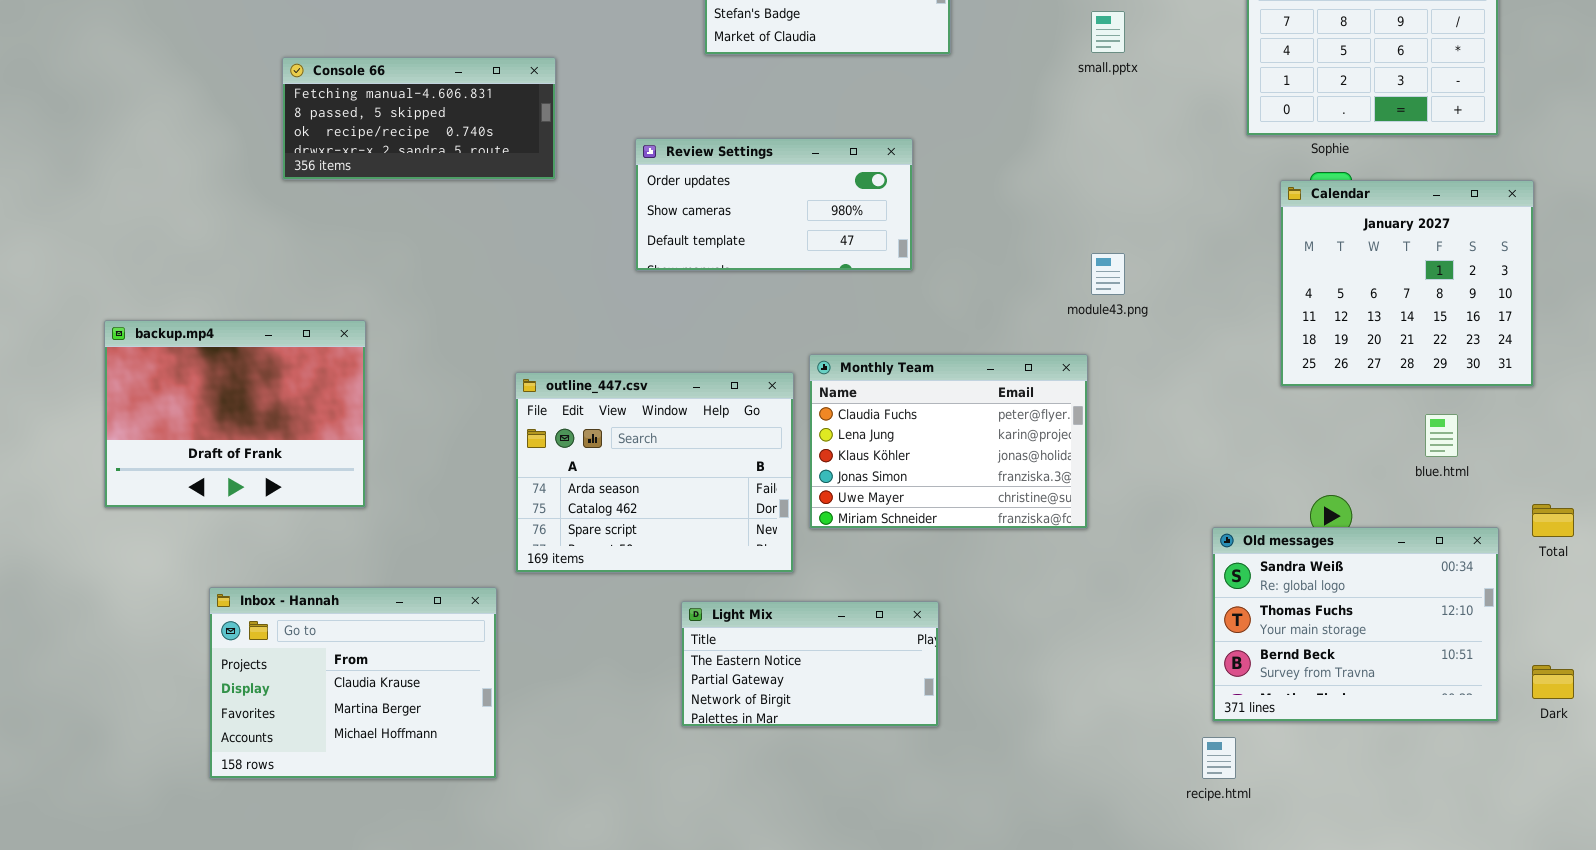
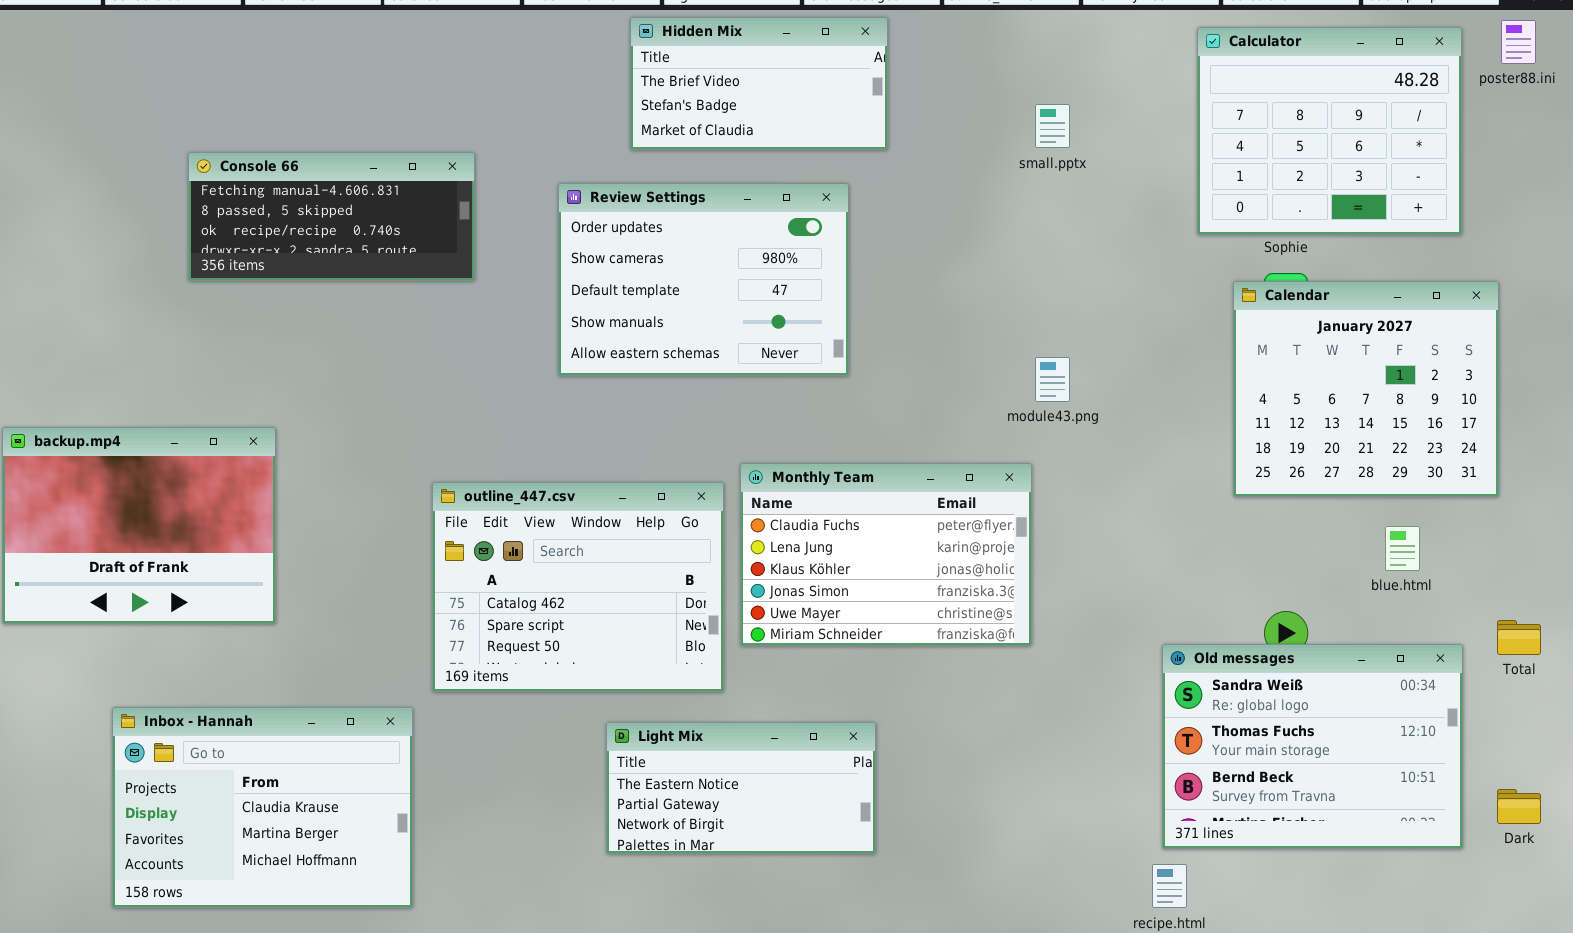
Review Settings: [635,138,913,271] -> [558,183,849,376], resized
outline_447.csv: [515,372,794,573] -> [432,482,724,692], scrolled down 1 row

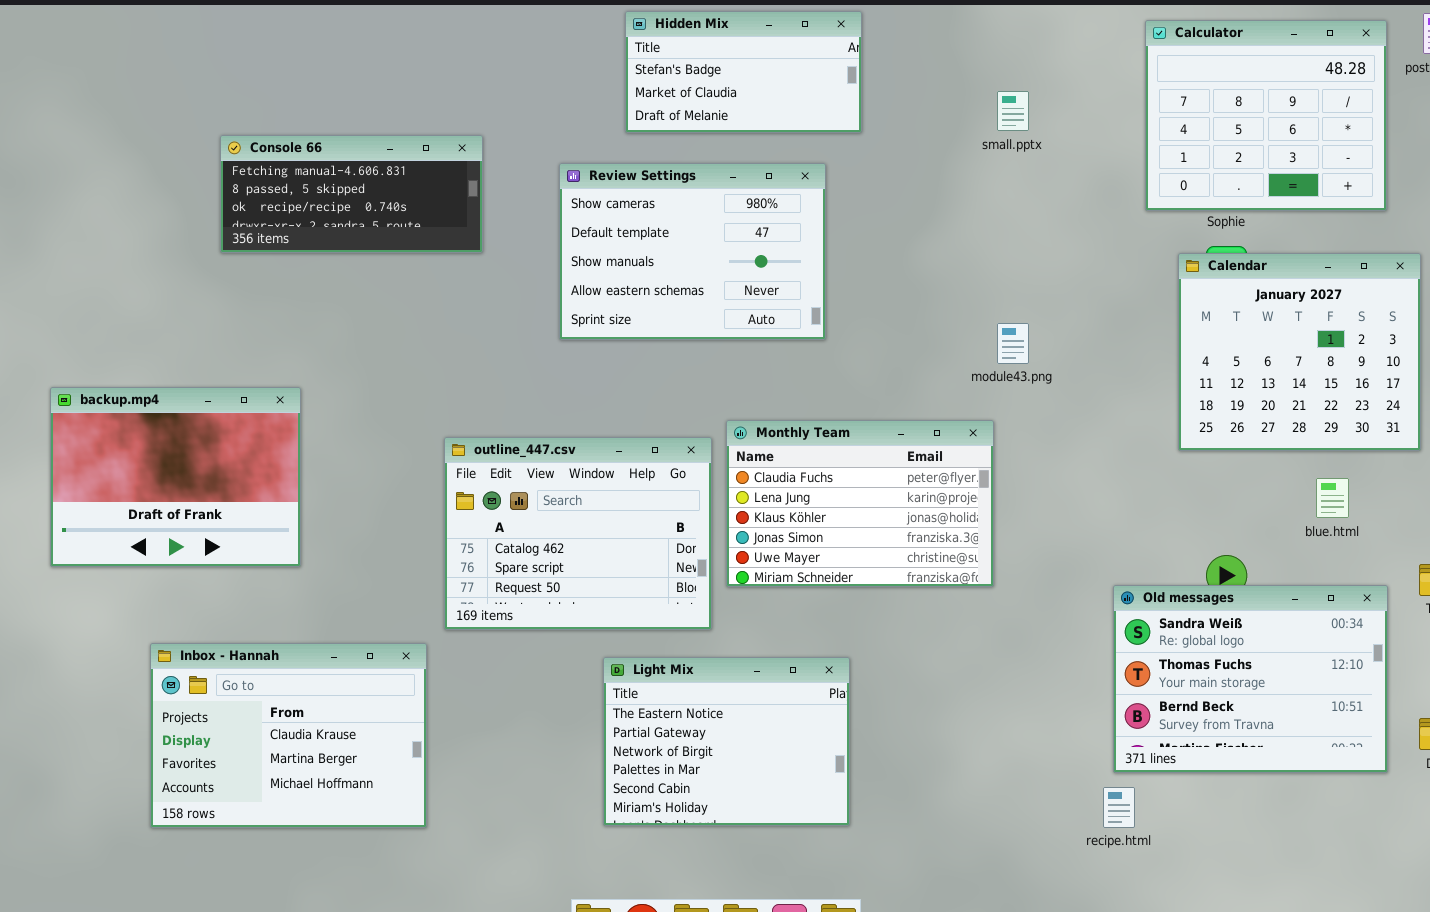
Hidden Mix: [630,17,888,150] -> [625,11,862,133], scrolled down 1 row
Review Settings: [558,183,849,376] -> [559,163,826,340], scrolled down 1 row
Light Mix: [606,722,876,854] -> [603,657,850,826], resized

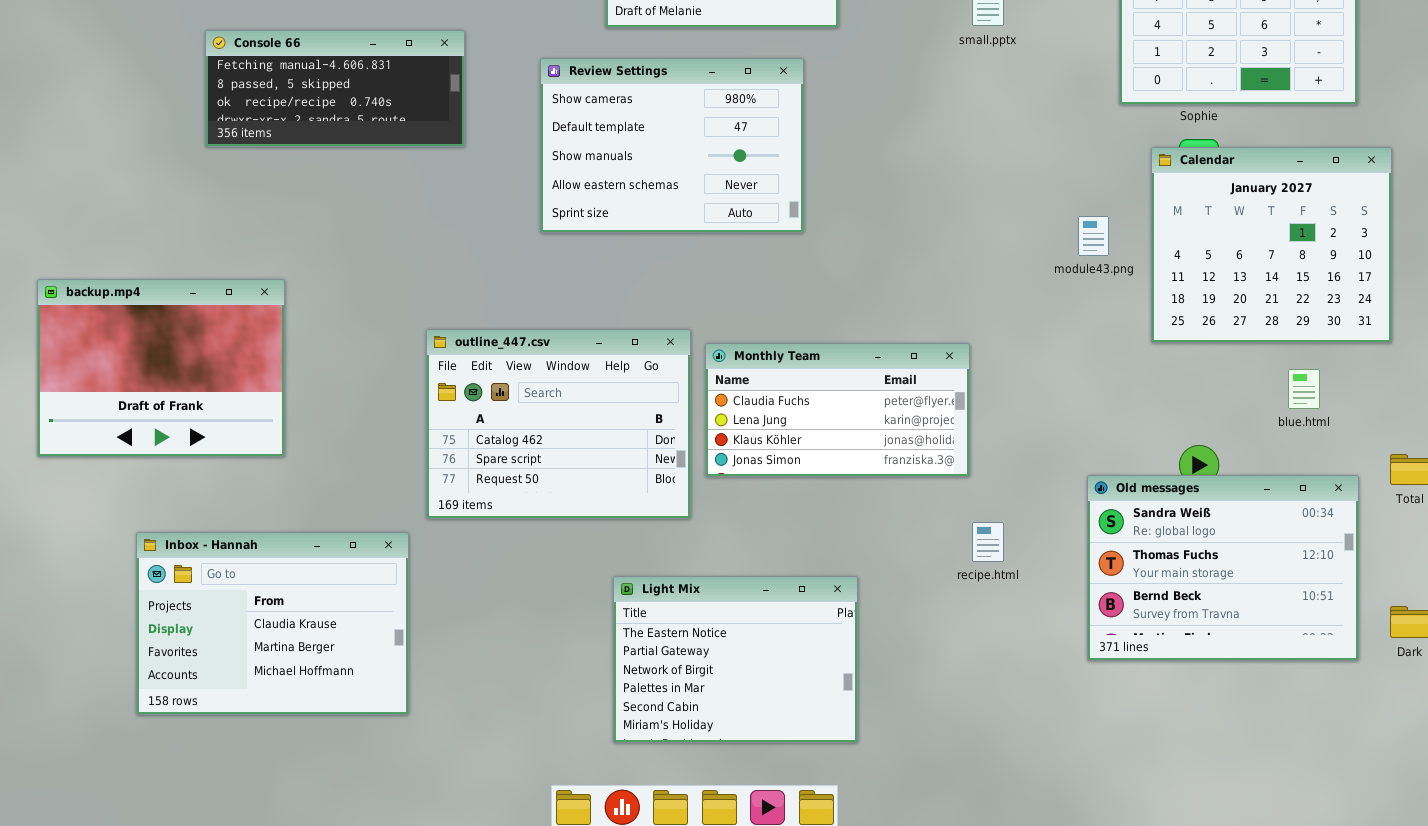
module43.png: [997,323,1029,364] -> [1078,216,1109,256], moved
Monthly Team: [726,420,994,587] -> [705,343,970,477], resized
Light Mix: [603,657,850,826] -> [613,576,858,743], moved
recipe.html: [1103,787,1135,828] -> [972,522,1004,562], moved

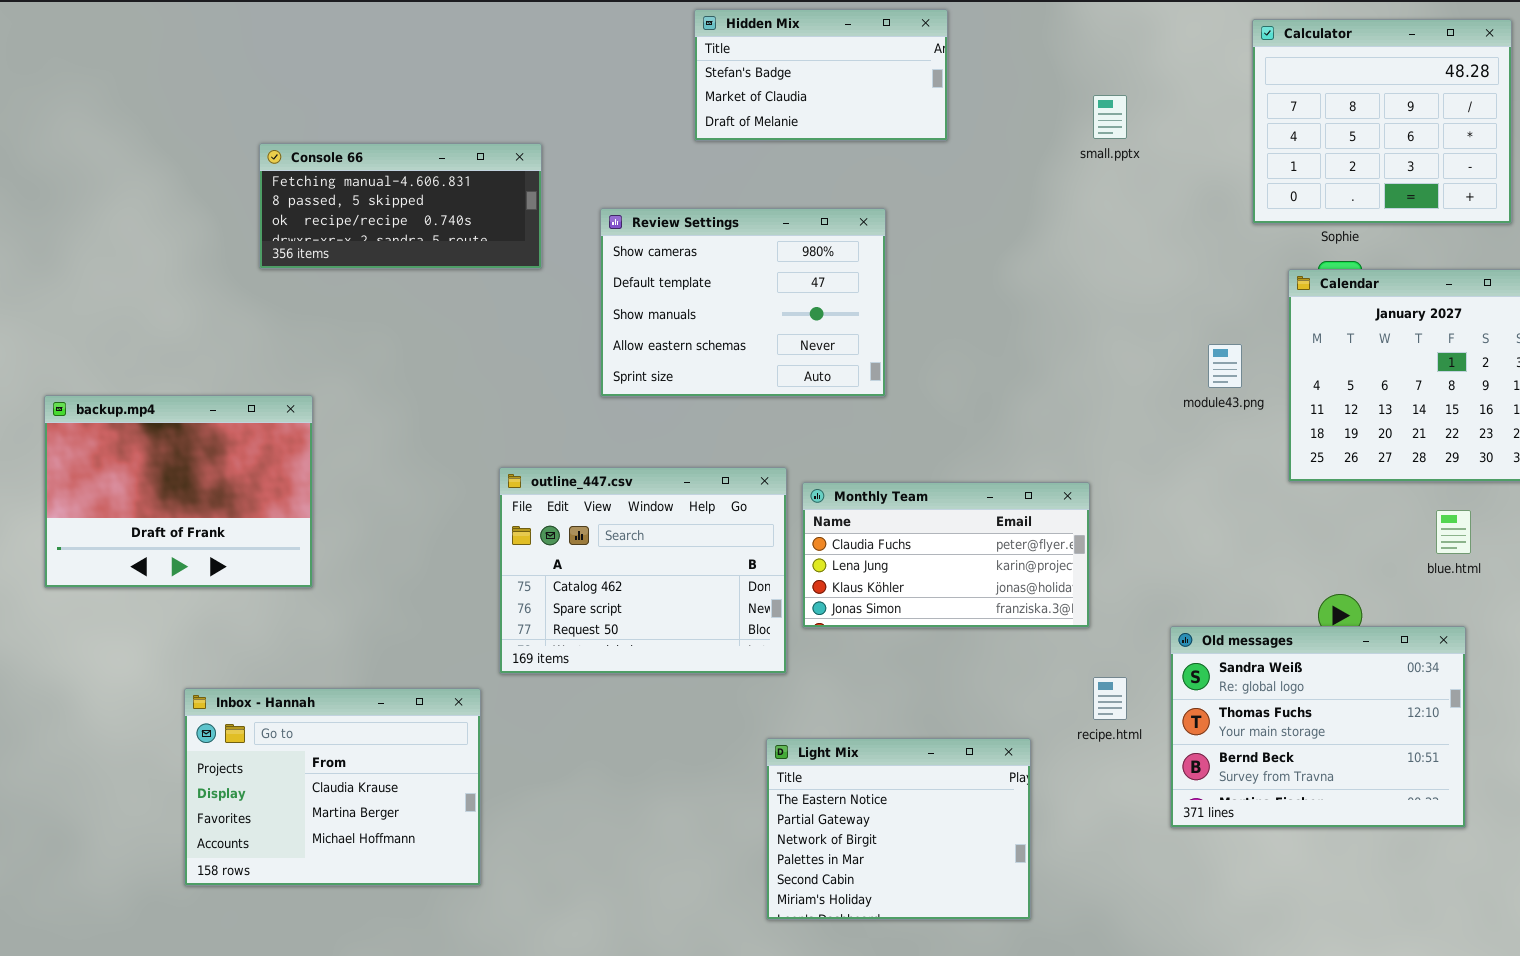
Review Settings: [540,58,804,233] -> [600,208,886,397], moved
backup.mp4: [37,279,285,457] -> [44,395,313,588], moved
Old messages: [1087,475,1359,661] -> [1170,626,1466,828], moved
Light Mix: [613,576,858,743] -> [766,738,1031,920], moved

